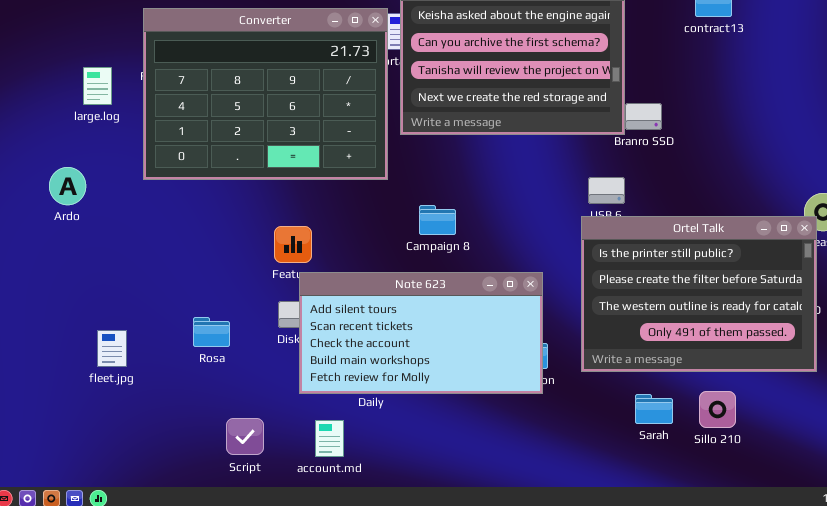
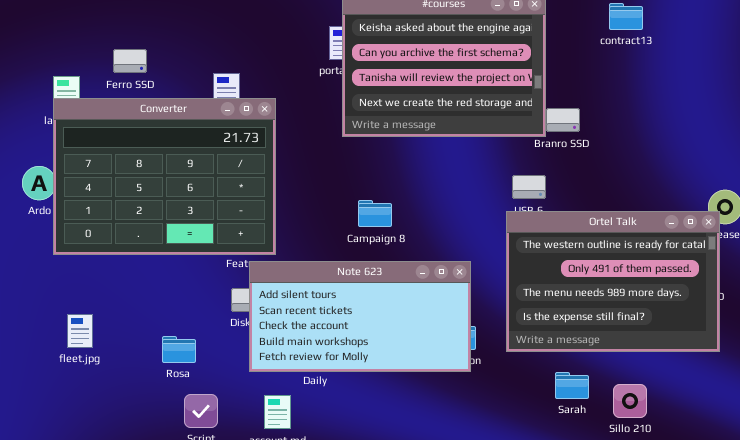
Converter: [143,8,388,180] -> [53,98,276,255], moved
Ortel Talk: [581,216,817,372] -> [506,211,720,352], scrolled down 2 rows
Rosa: [193,317,230,347] -> [162,336,196,363], moved
Sillo 210: [699,391,736,428] -> [613,384,647,418], moved

